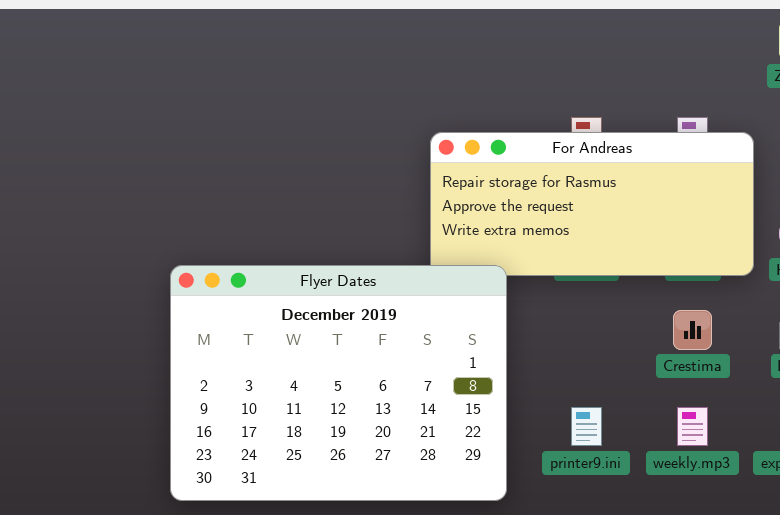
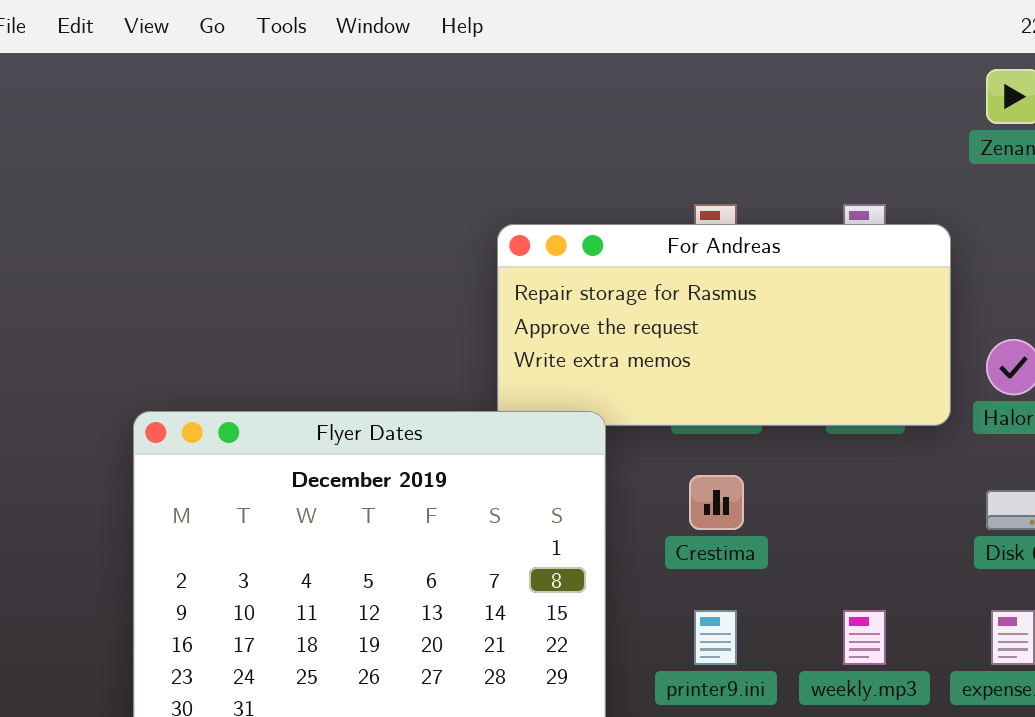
Crestima: [673,310,712,350] -> [689,475,744,530], moved

